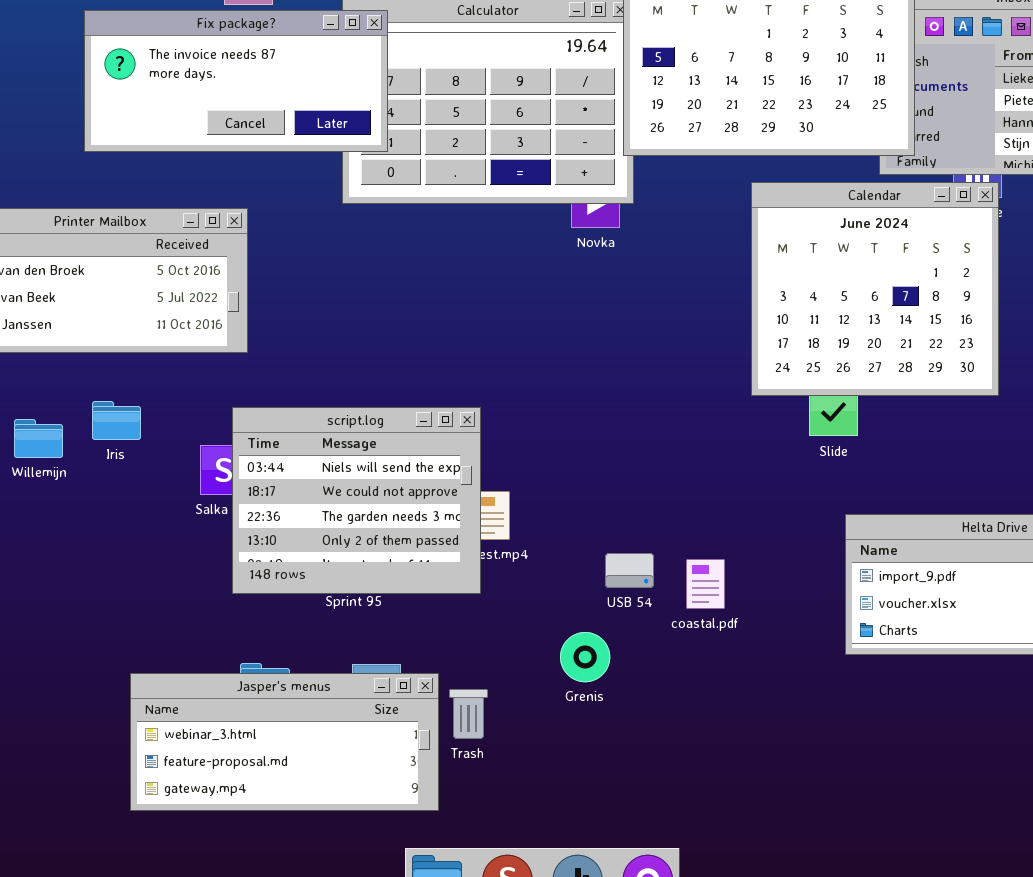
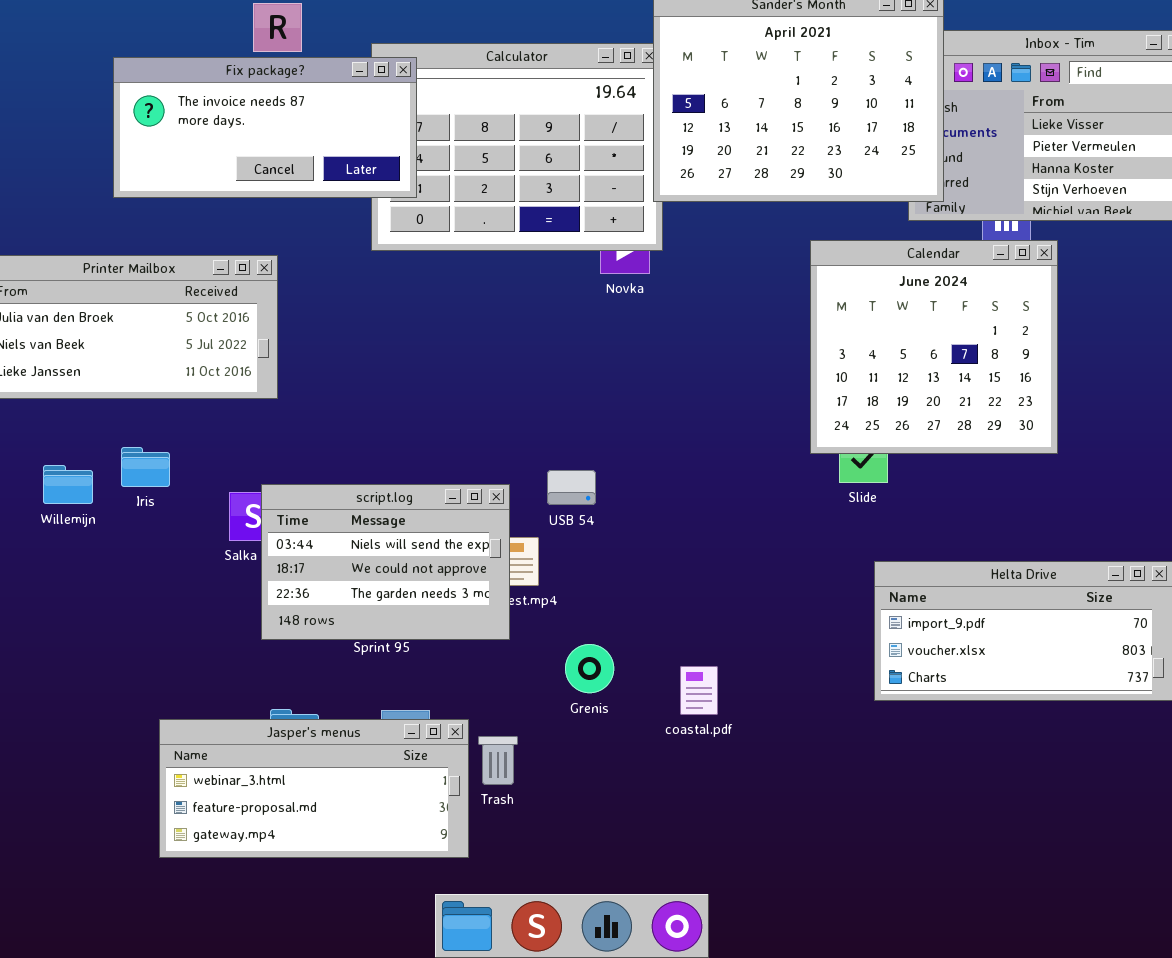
Calendar: [751,182,999,396] -> [810,240,1058,454], moved
script.log: [232,407,481,594] -> [261,484,510,640], resized
USB 54: [605,553,654,588] -> [547,470,596,505], moved
coastal.pdf: [686,559,725,609] -> [680,666,718,715], moved
Grenis: [560,632,610,682] -> [565,644,614,693], moved

